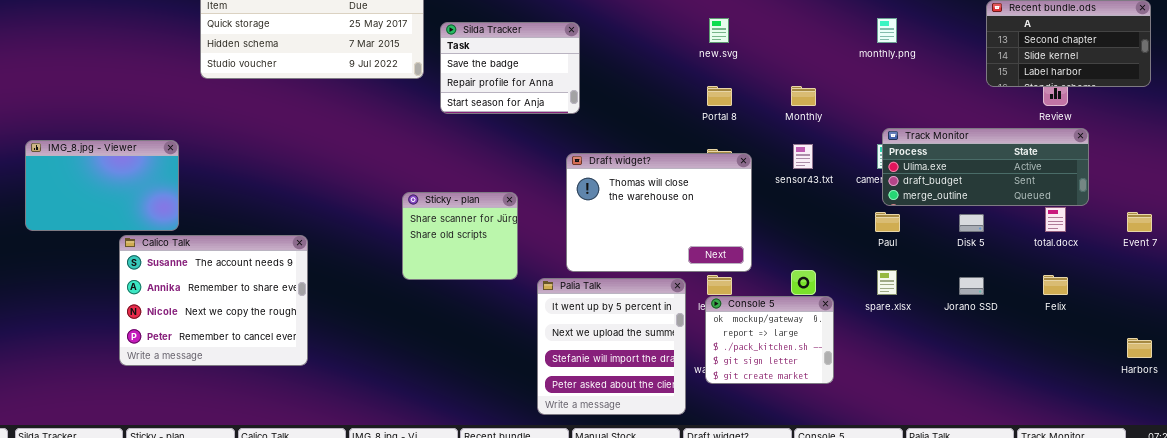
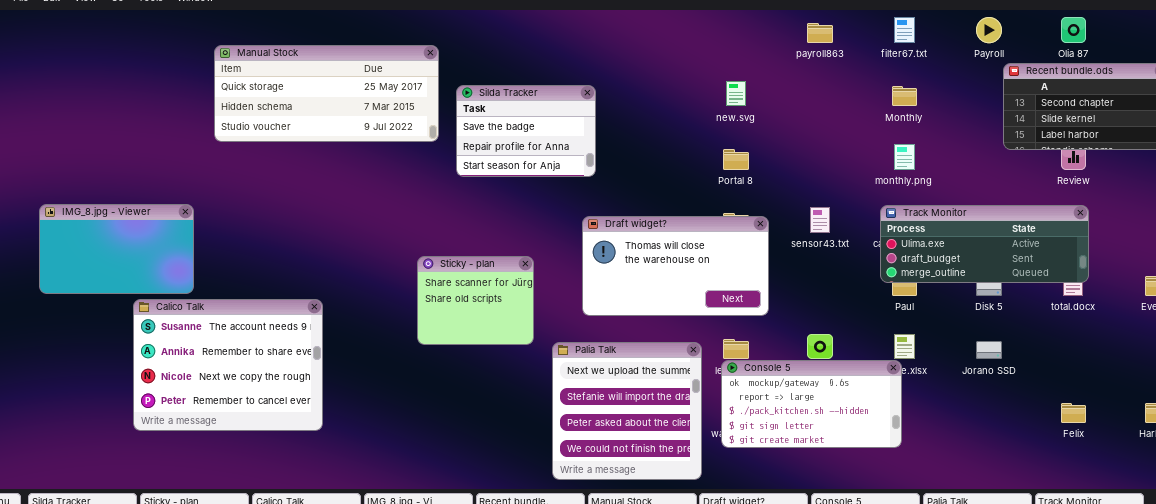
monthly.png: [877,18,897,43] -> [894,144,915,170], moved
Monthly: [791,86,816,106] -> [892,86,917,106], moved
Track Monitor: [882,128,1089,206] -> [880,205,1089,283], moved
Draft widget?: [566,153,752,272] -> [582,216,769,316], resized
Felix: [1043,275,1068,295] -> [1061,403,1086,423], moved
Palia Talk: [537,278,686,415] -> [552,342,702,480], scrolled down 1 row
Console 5: [705,296,834,384] -> [721,360,902,448], resized

